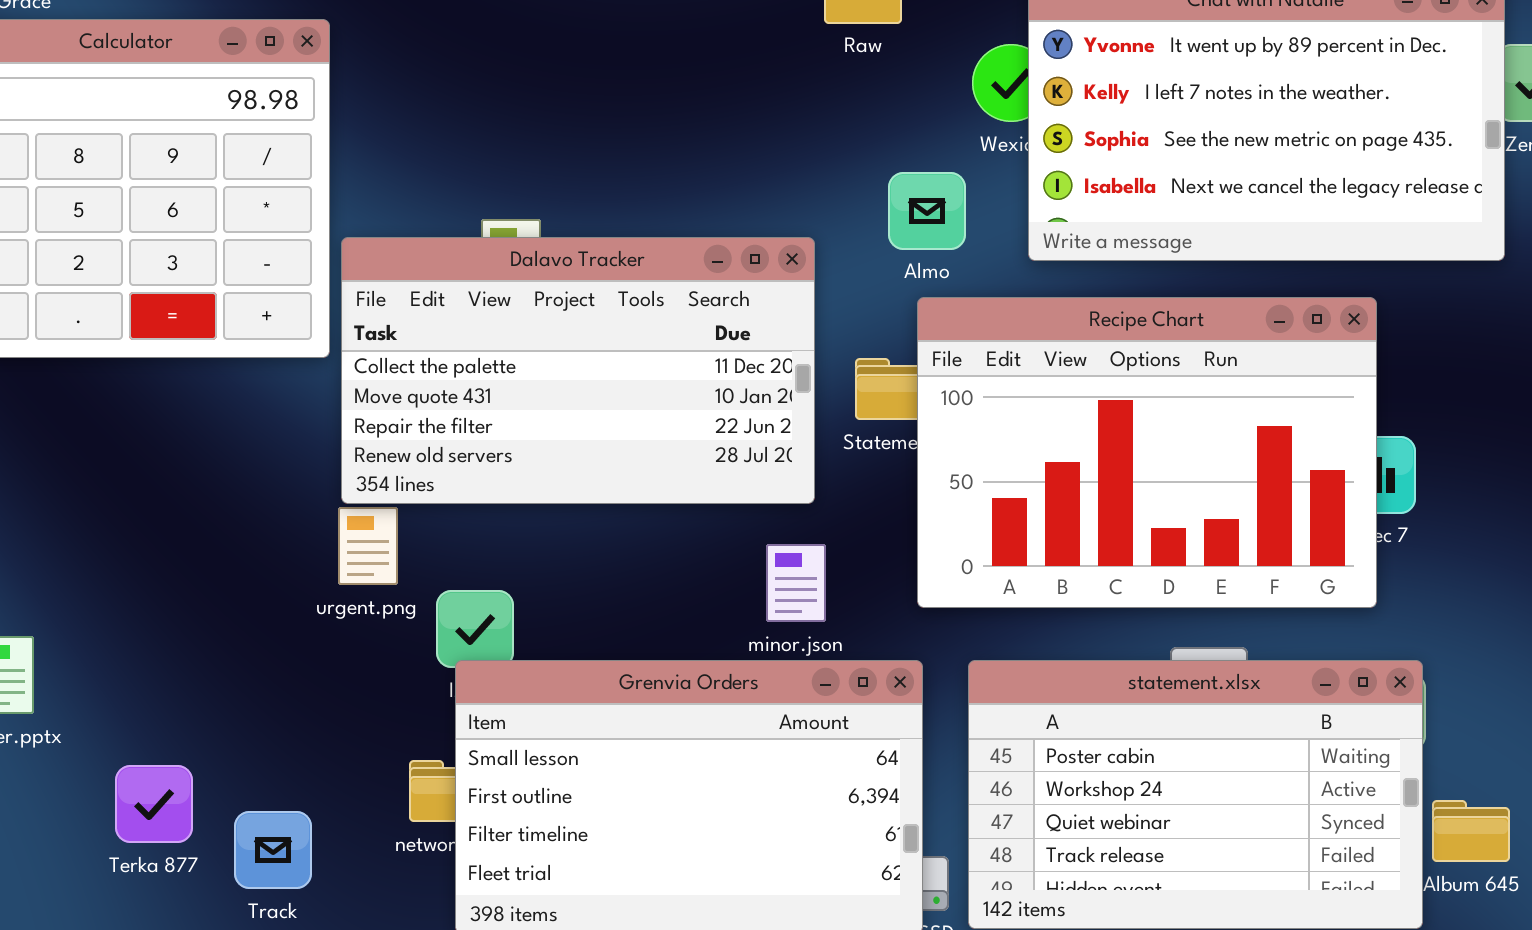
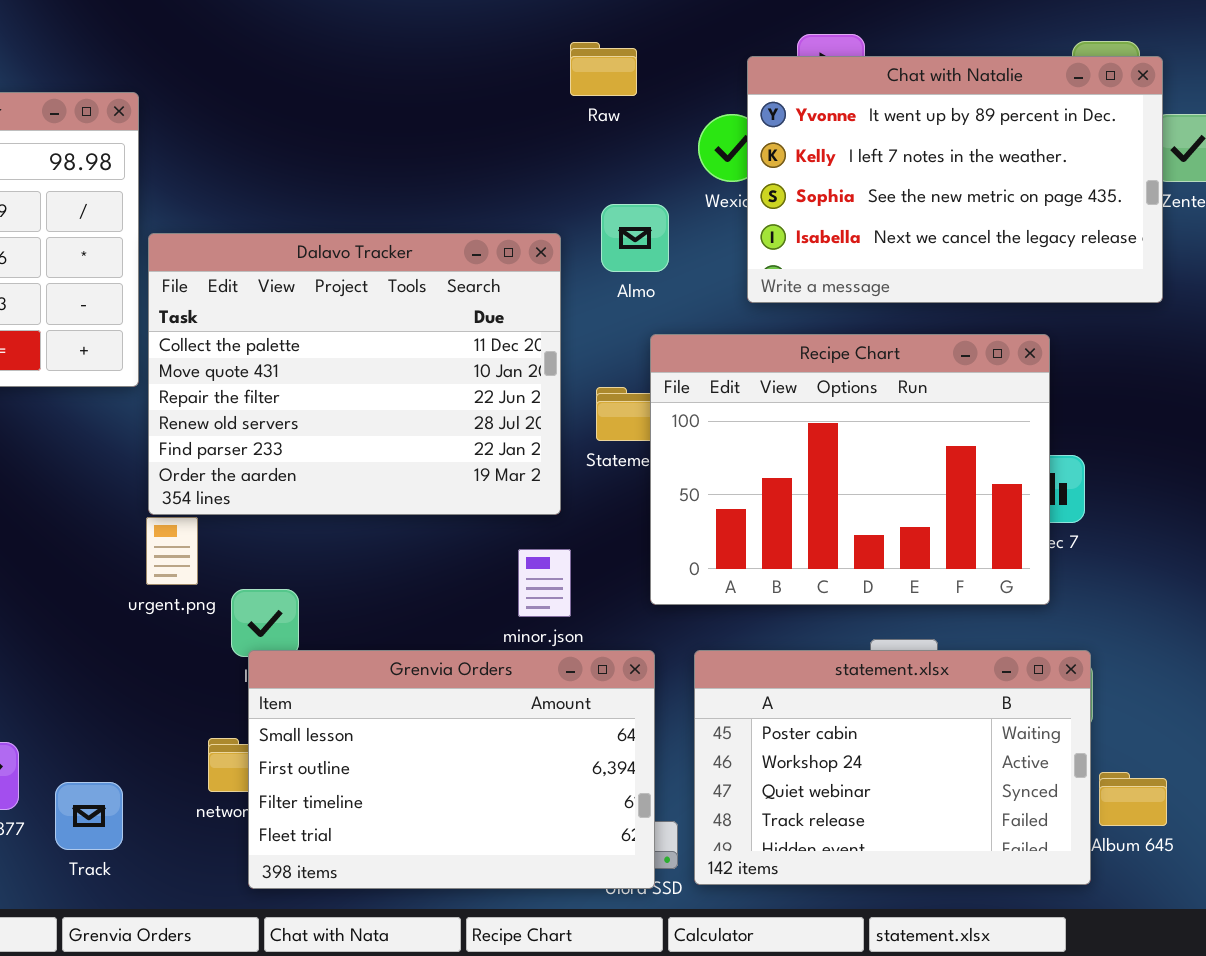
Almo: [888,172,966,250] -> [601,204,669,272], moved
Dalavo Tracker: [341,237,815,504] -> [148,233,561,515], resized

